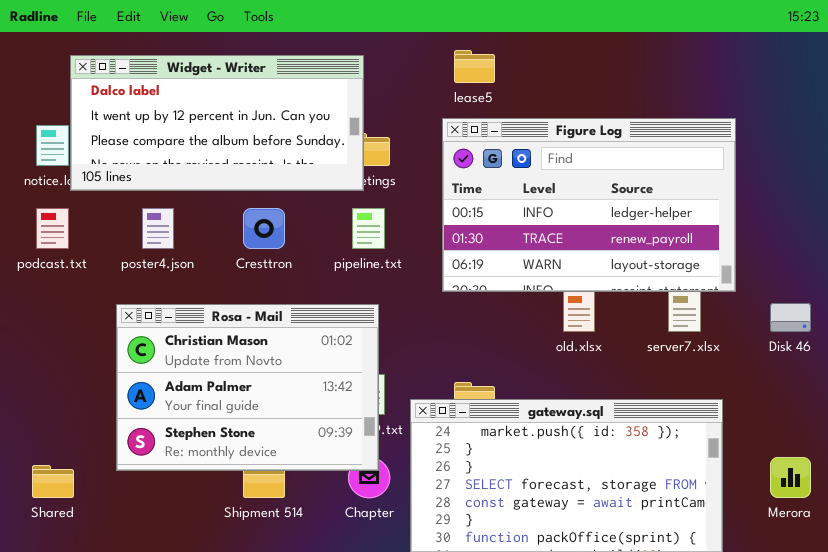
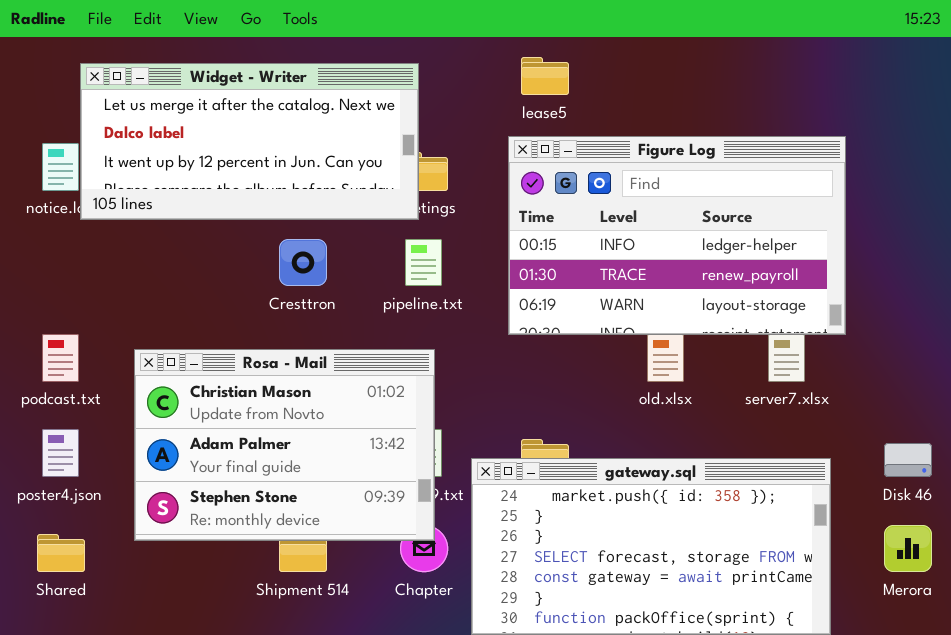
Widget - Writer: [70,55,364,191] -> [80,63,419,220], scrolled up 1 row
podcast.txt: [36,208,69,249] -> [42,334,79,382], moved
poster4.json: [142,208,174,249] -> [42,429,79,477], moved
Disk 46: [770,303,811,332] -> [884,443,932,477], moved

